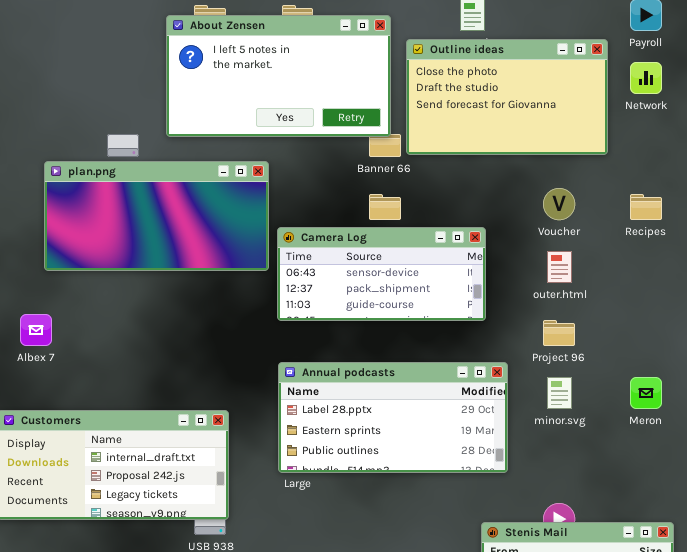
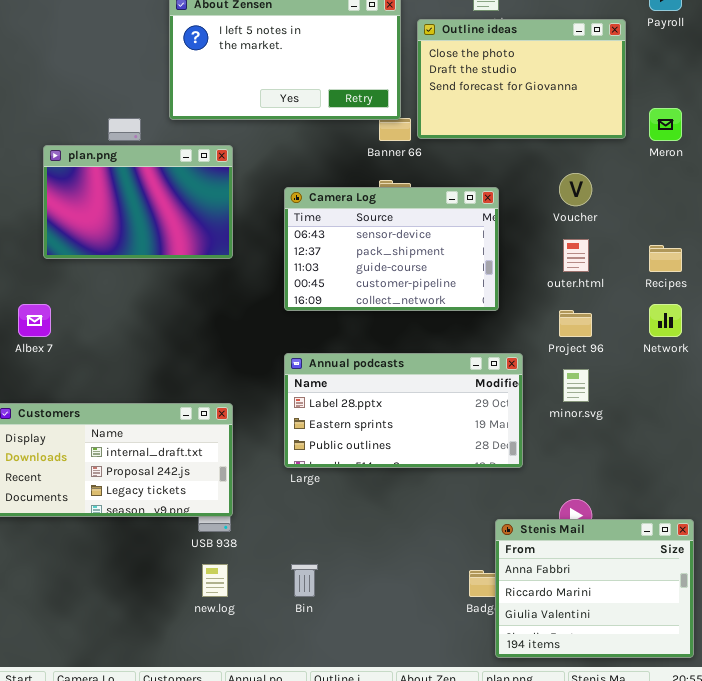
Network: [630,62,662,94] -> [649,304,682,337], moved
plan.png: [44,161,269,271] -> [43,145,233,259], resized
Recipes: [630,194,662,220] -> [649,245,682,272], moved
Camera Log: [277,227,486,321] -> [284,187,499,311], resized
Meron: [630,377,662,409] -> [649,108,682,141], moved

